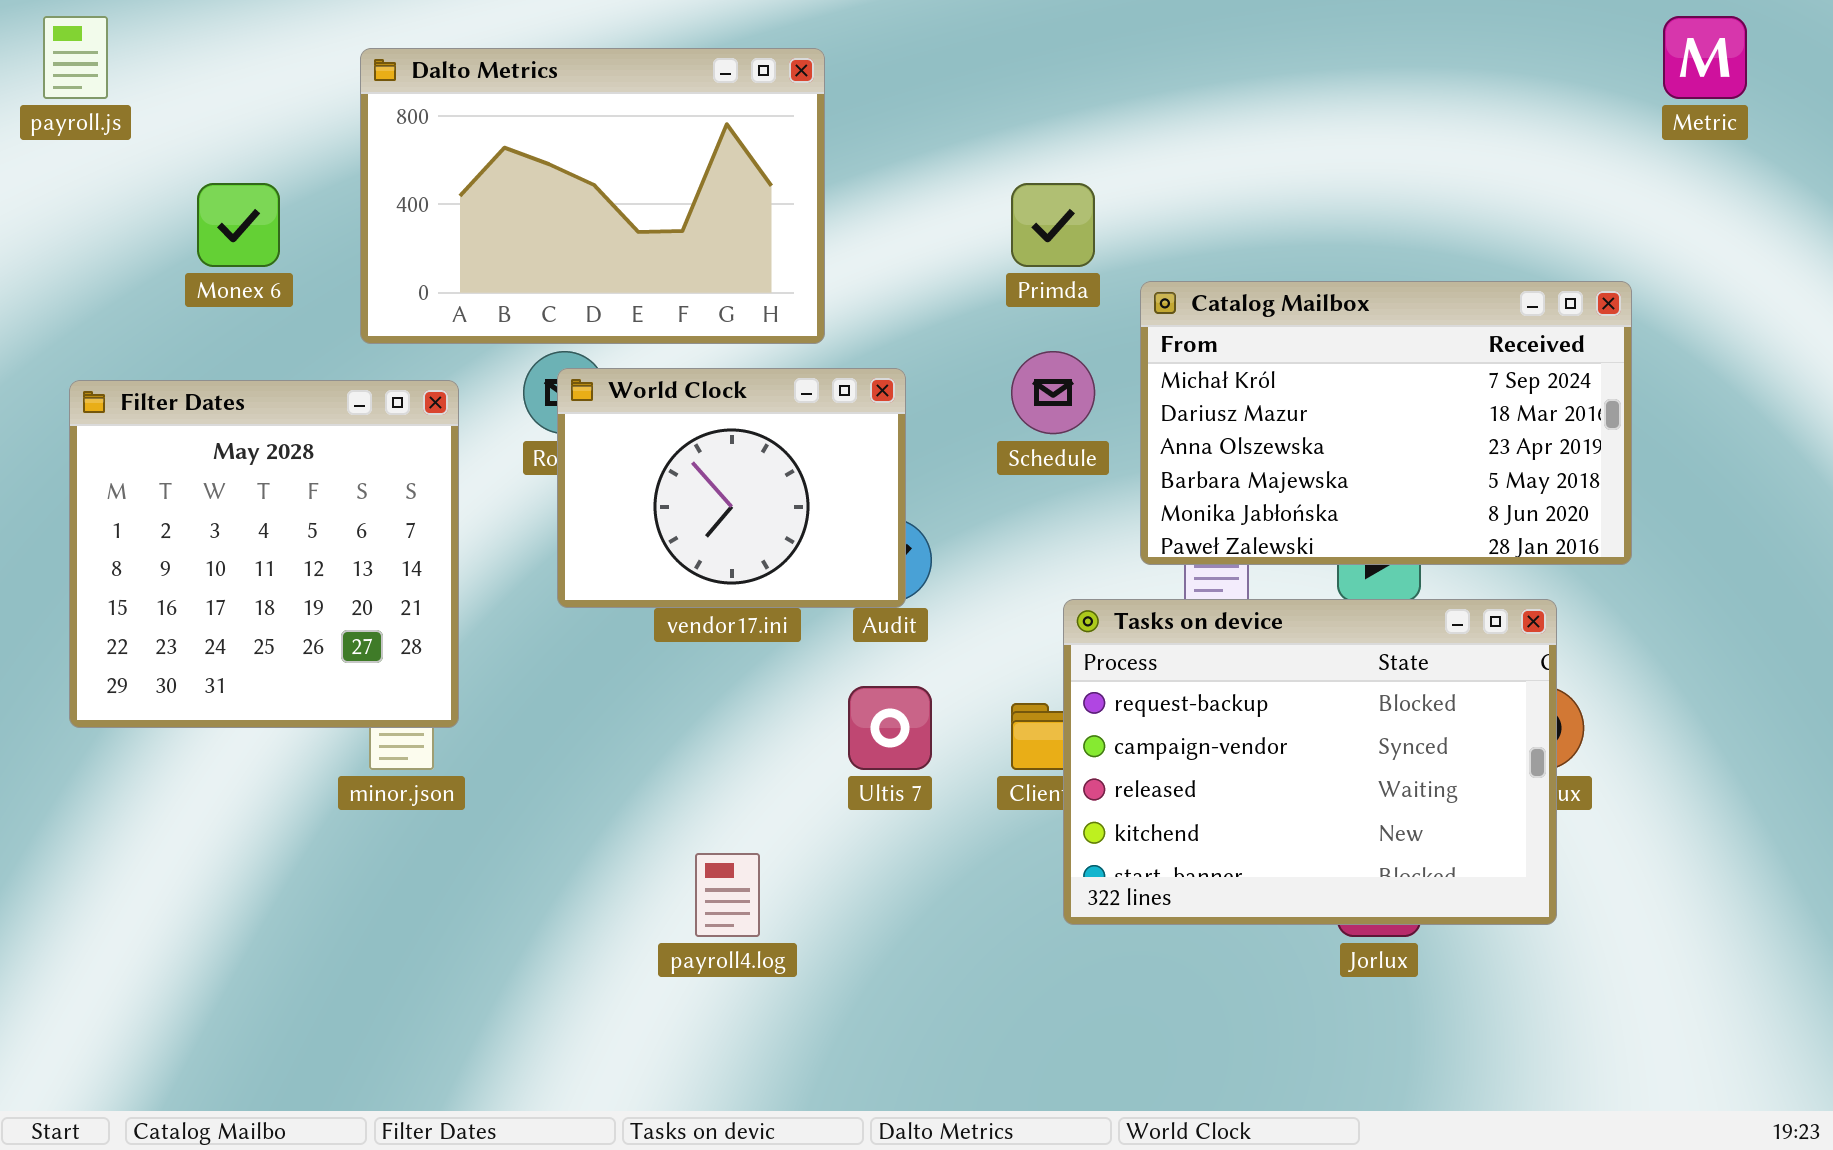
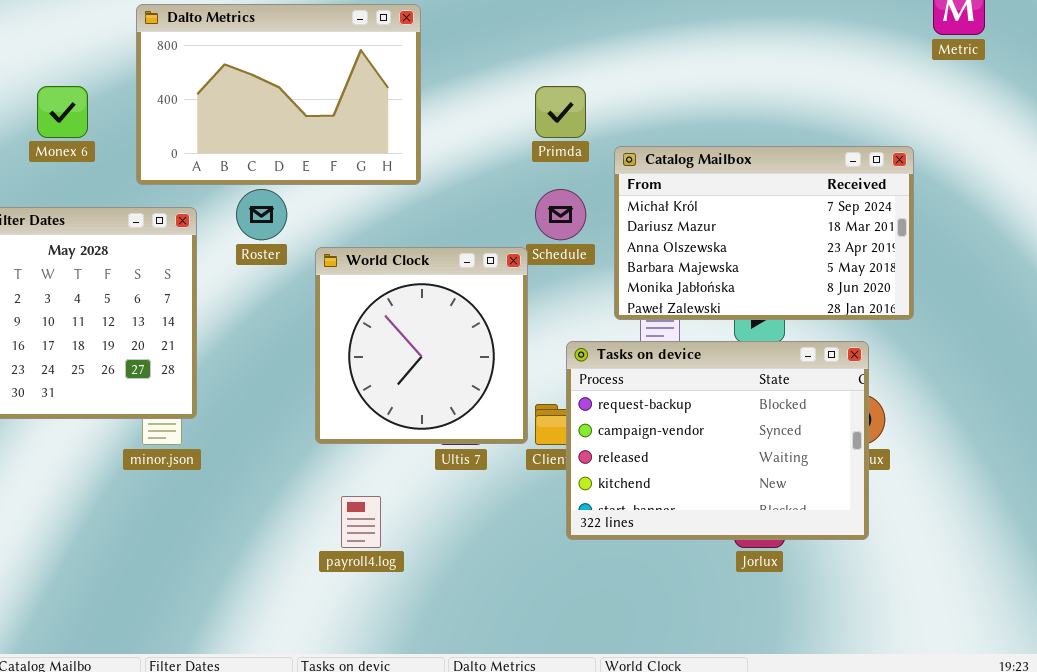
World Clock: [557,368,906,608] -> [315,247,528,444], moved, resized

